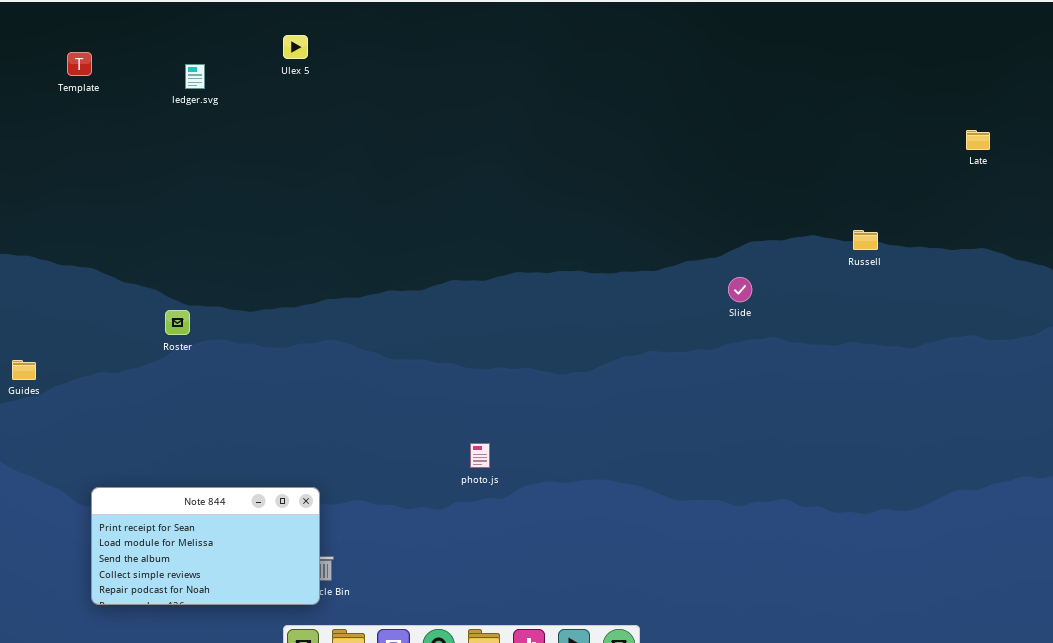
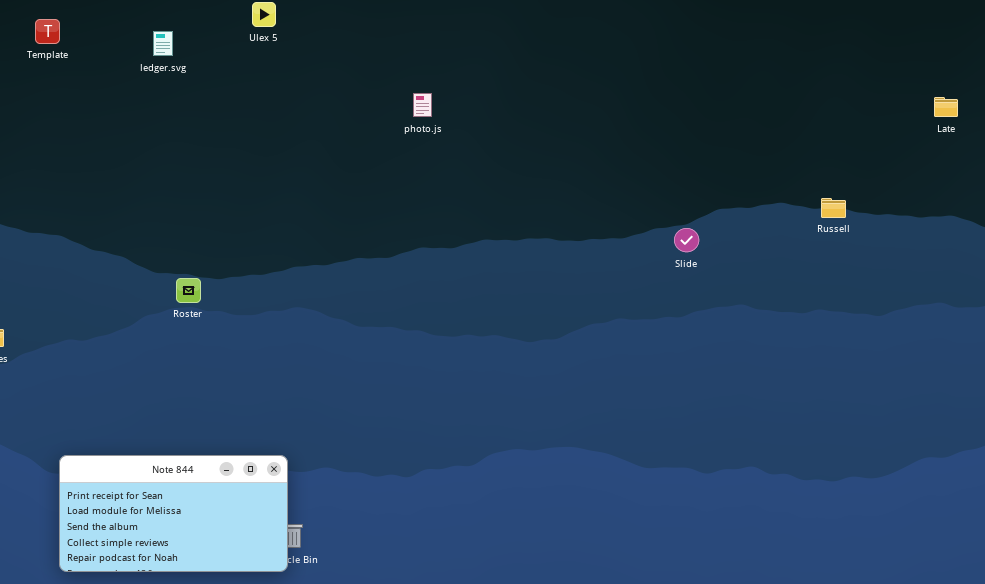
Slide: [728,277,752,302] -> [674,228,699,252], moved
Roster: [165,310,190,335] -> [176,278,201,303], moved
photo.js: [470,443,490,468] -> [413,93,432,117], moved

